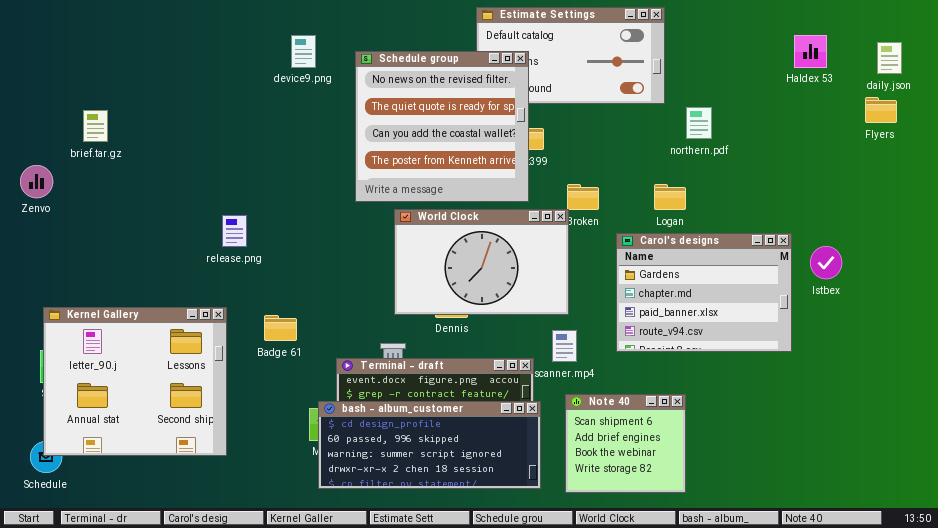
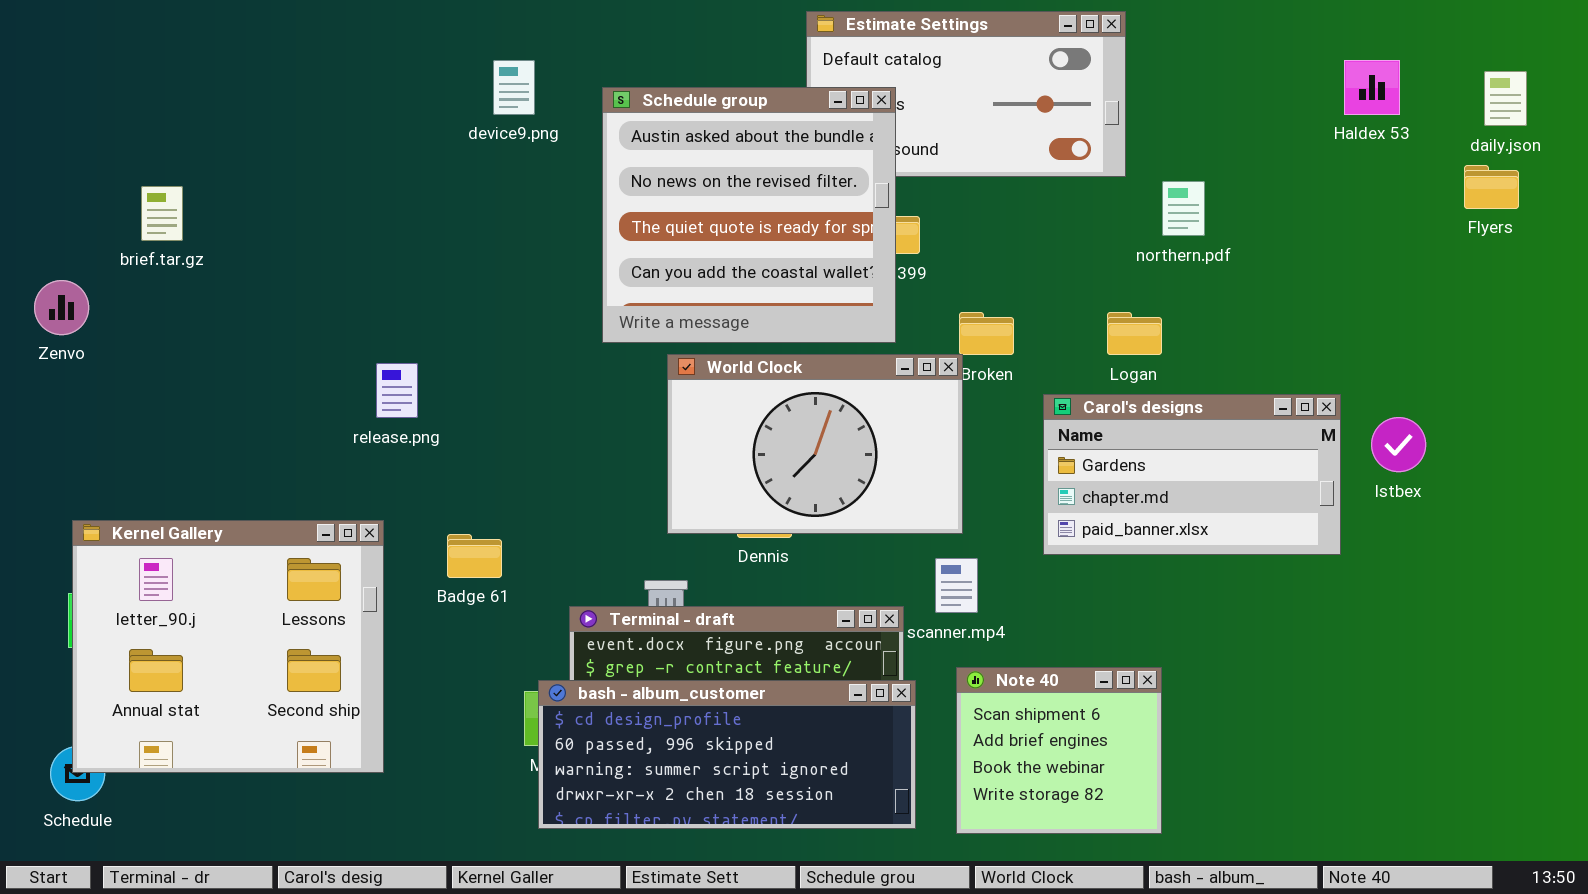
Schedule group: [355,51,529,202] -> [602,87,896,343], scrolled up 1 row
Carol's designs: [616,233,792,352] -> [1043,394,1341,555], resized

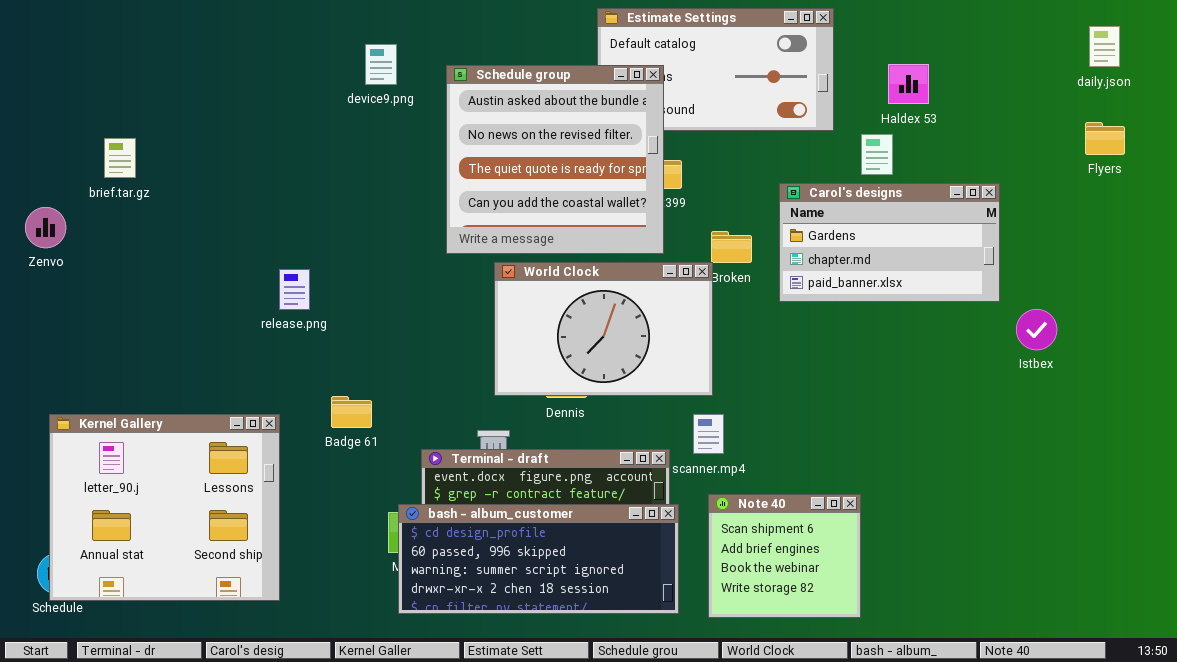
Haldex 53: [1344,60,1400,115] -> [888,64,929,104], moved
daily.json: [1484,71,1527,126] -> [1089,26,1120,67], moved
Carol's designs: [1043,394,1341,555] -> [779,183,1000,302], moved
Kernel Gallery: [72,520,384,773] -> [49,414,280,601], moved

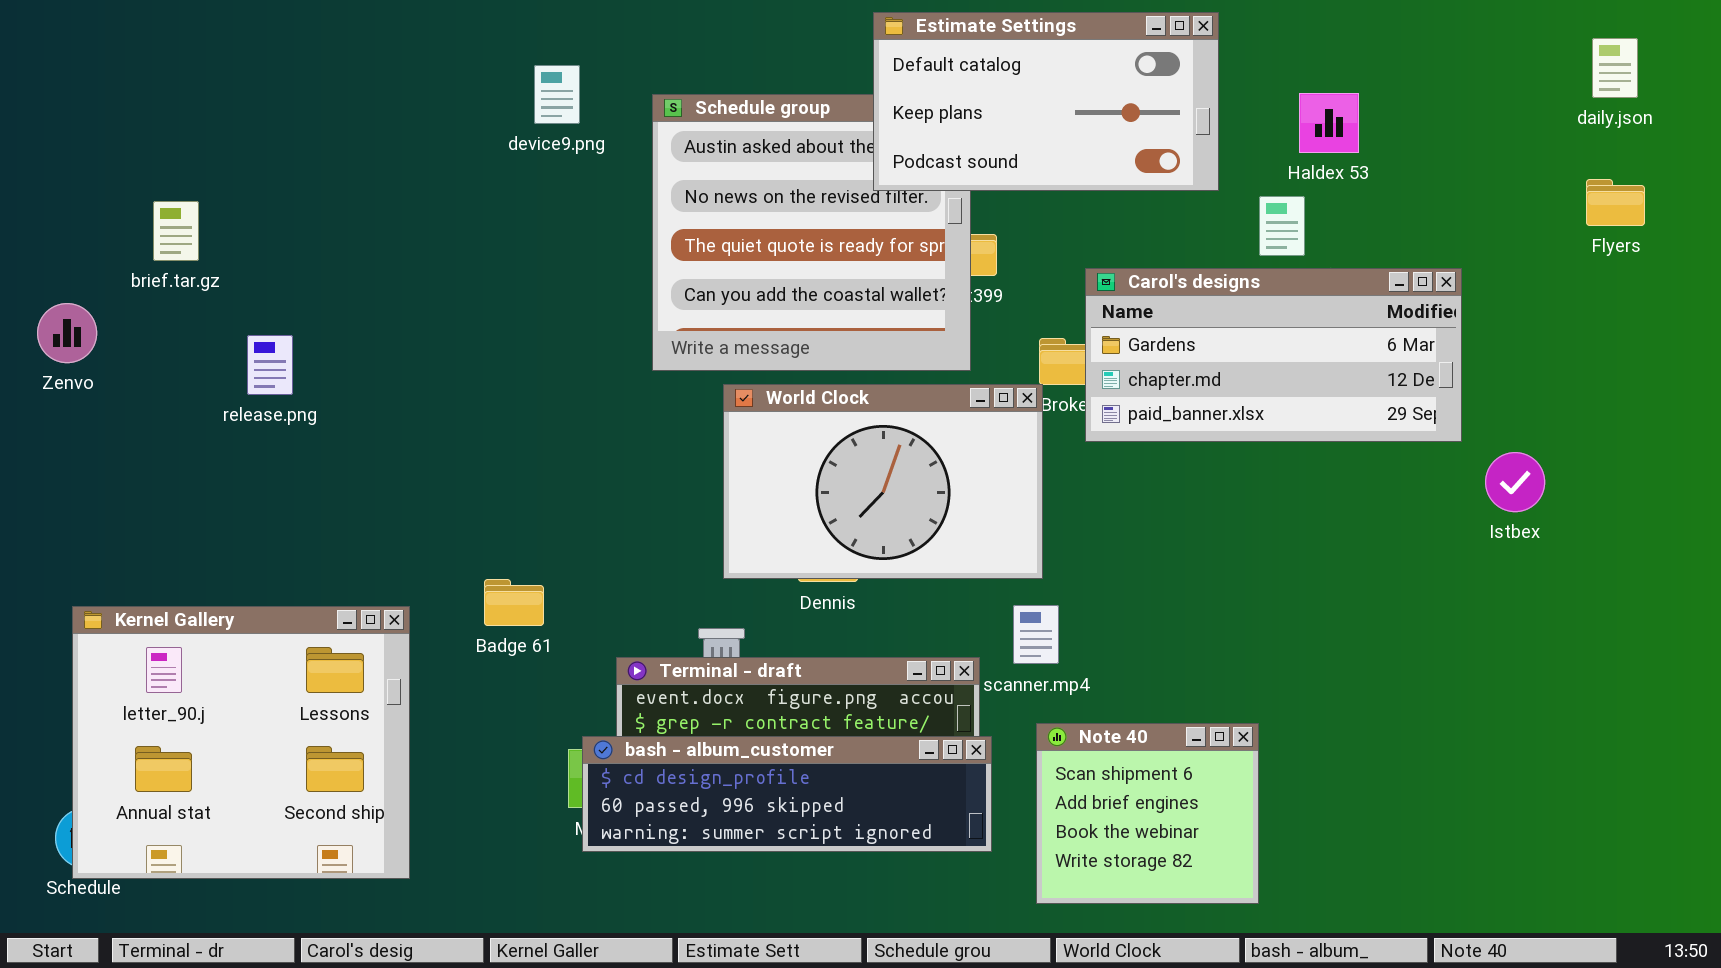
Estimate Settings: [597,8,834,131] -> [873,12,1219,191], raised
Carol's designs: [779,183,1000,302] -> [1085,268,1462,442], resized
release.png: [279,269,310,310] -> [247,335,293,395], moved
bash - album_customer: [398,504,679,614] -> [582,736,992,852], resized

